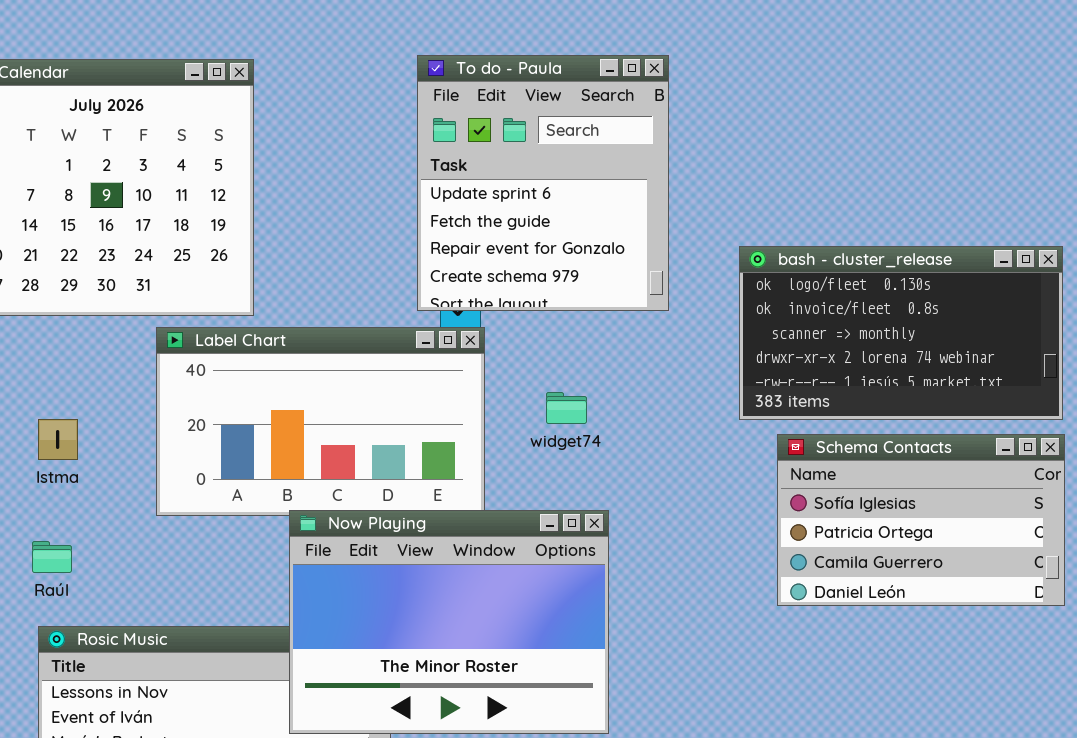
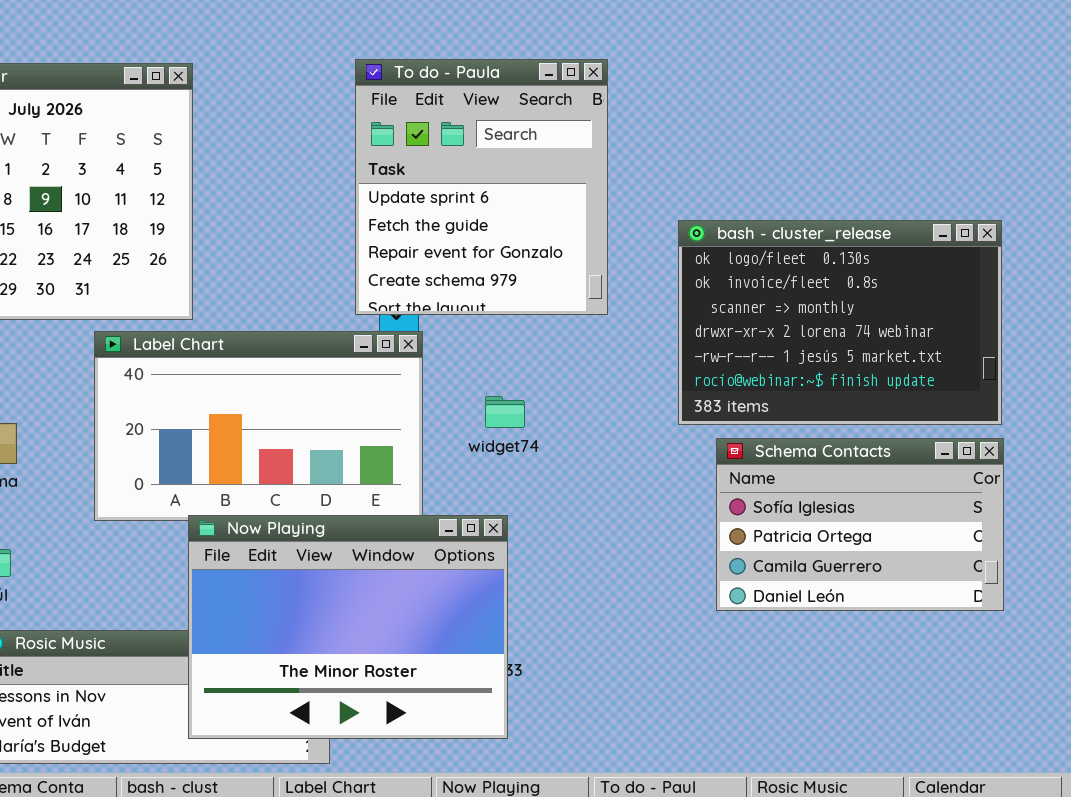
bash - cluster_release: [739,246,1063,420] -> [678,220,1002,425], resized
Now Playing: [289,510,609,734] -> [188,515,508,739], moved

